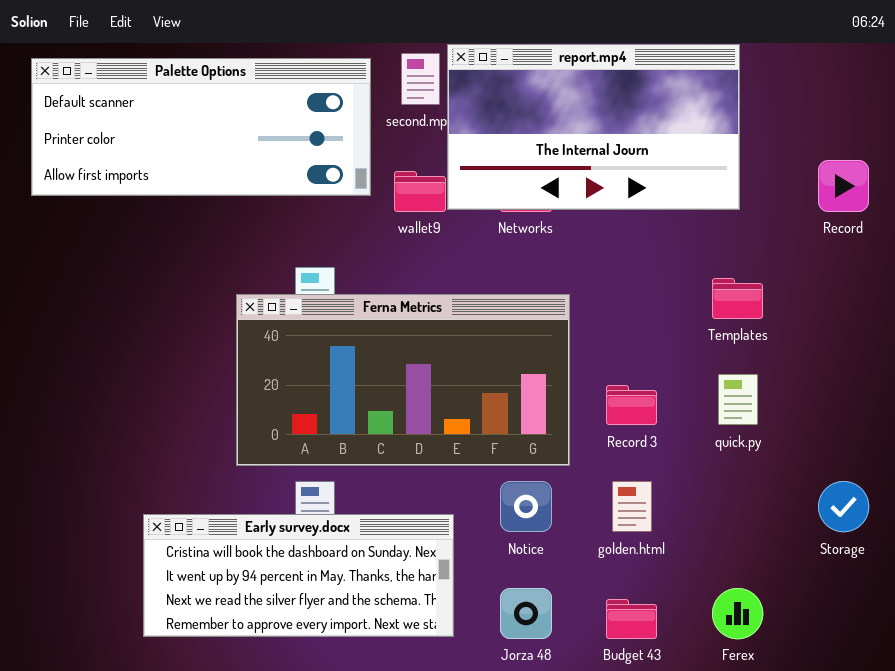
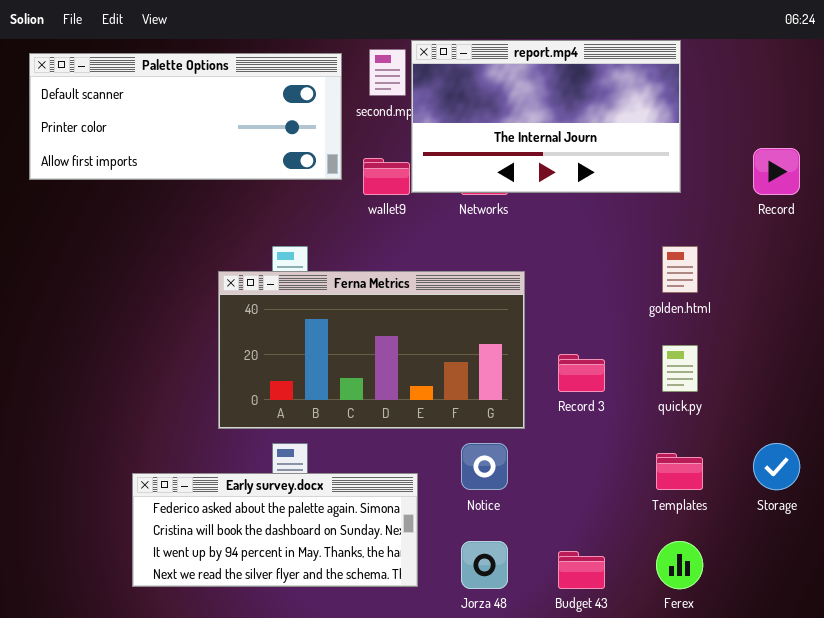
Templates: [712,278,763,319] -> [656,453,703,490], moved
golden.html: [612,481,652,532] -> [662,246,698,293], moved
Early survey.docx: [143,514,454,637] -> [132,473,418,587], scrolled up 1 row

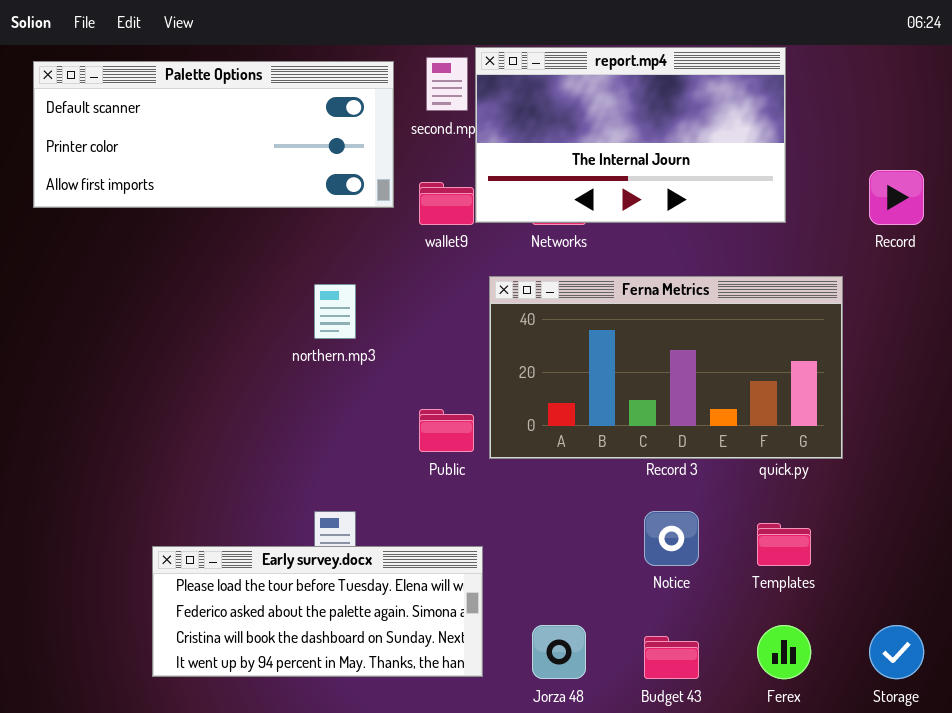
Ferna Metrics: [218,271,525,429] -> [489,276,843,459], moved
Notice: [461,443,508,490] -> [644,511,699,566], moved
Storage: [753,443,800,490] -> [869,625,924,679], moved
Early survey.docx: [132,473,418,587] -> [152,546,483,677], scrolled up 1 row

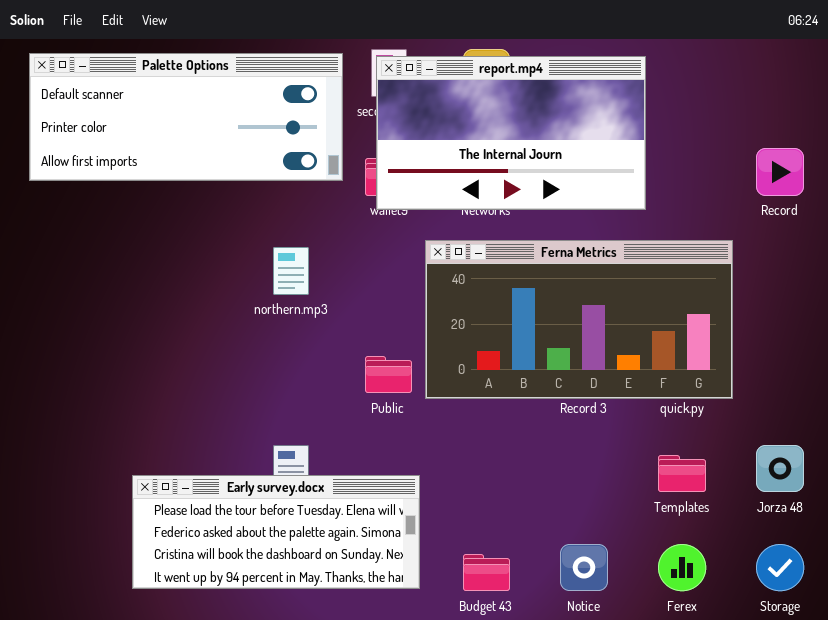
report.mp4: [475,47,786,223] -> [376,56,646,210], moved
Notice: [644,511,699,566] -> [560,544,608,591], moved
Jorza 48: [532,625,586,679] -> [756,445,804,492], moved
Budget 43: [644,636,699,679] -> [463,554,510,591], moved

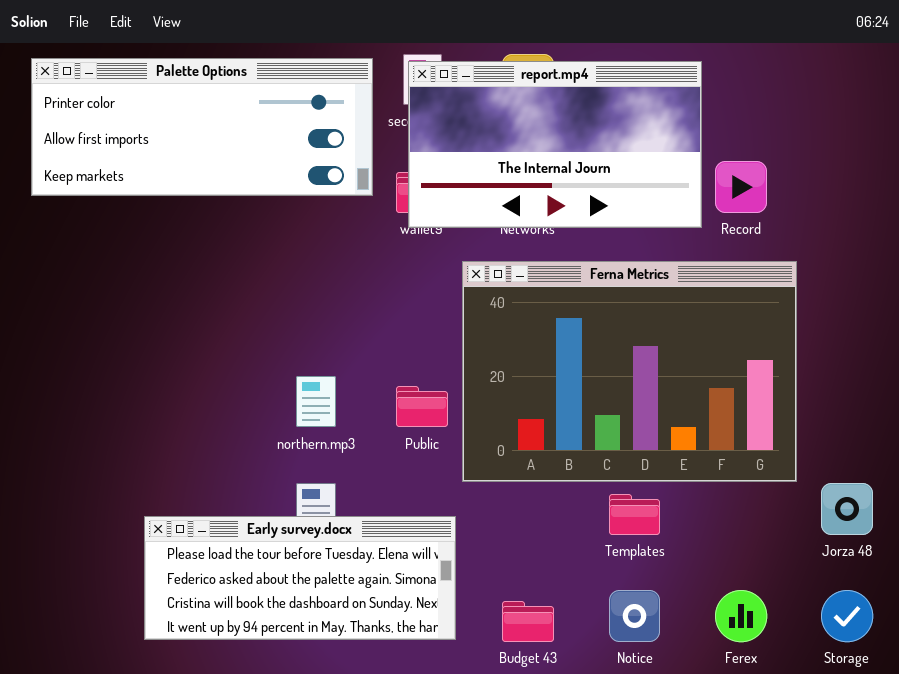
Palette Options: [29,53,343,181] -> [31,58,373,196], scrolled down 1 row
Record: [756,148,804,196] -> [715,161,767,213], moved
Ferna Metrics: [425,240,733,399] -> [462,261,797,482], resized
northern.mp3: [273,247,309,295] -> [296,376,336,427], moved
Templates: [658,455,706,492] -> [609,494,660,535], moved

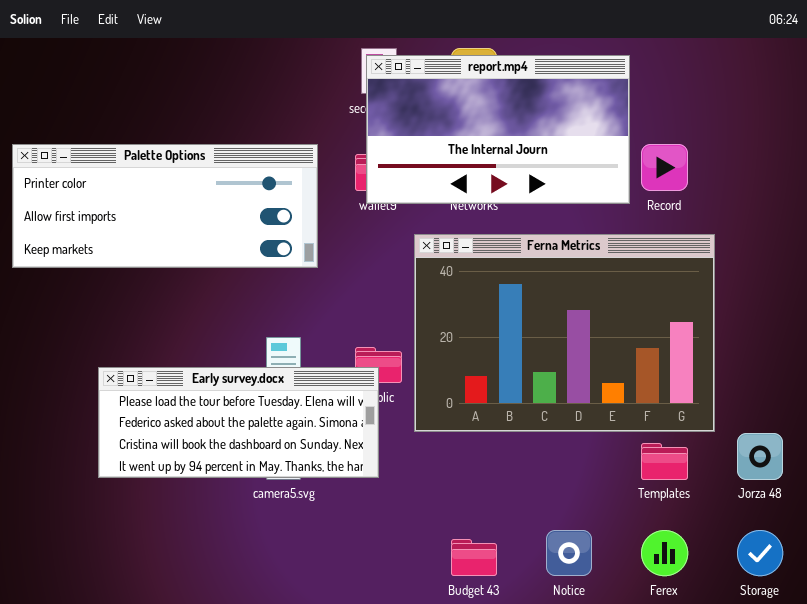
Palette Options: [31,58,373,196] -> [12,144,318,268], moved
Templates: [609,494,660,535] -> [641,443,688,480], moved
Early survey.docx: [144,516,456,640] -> [98,367,379,478], moved

